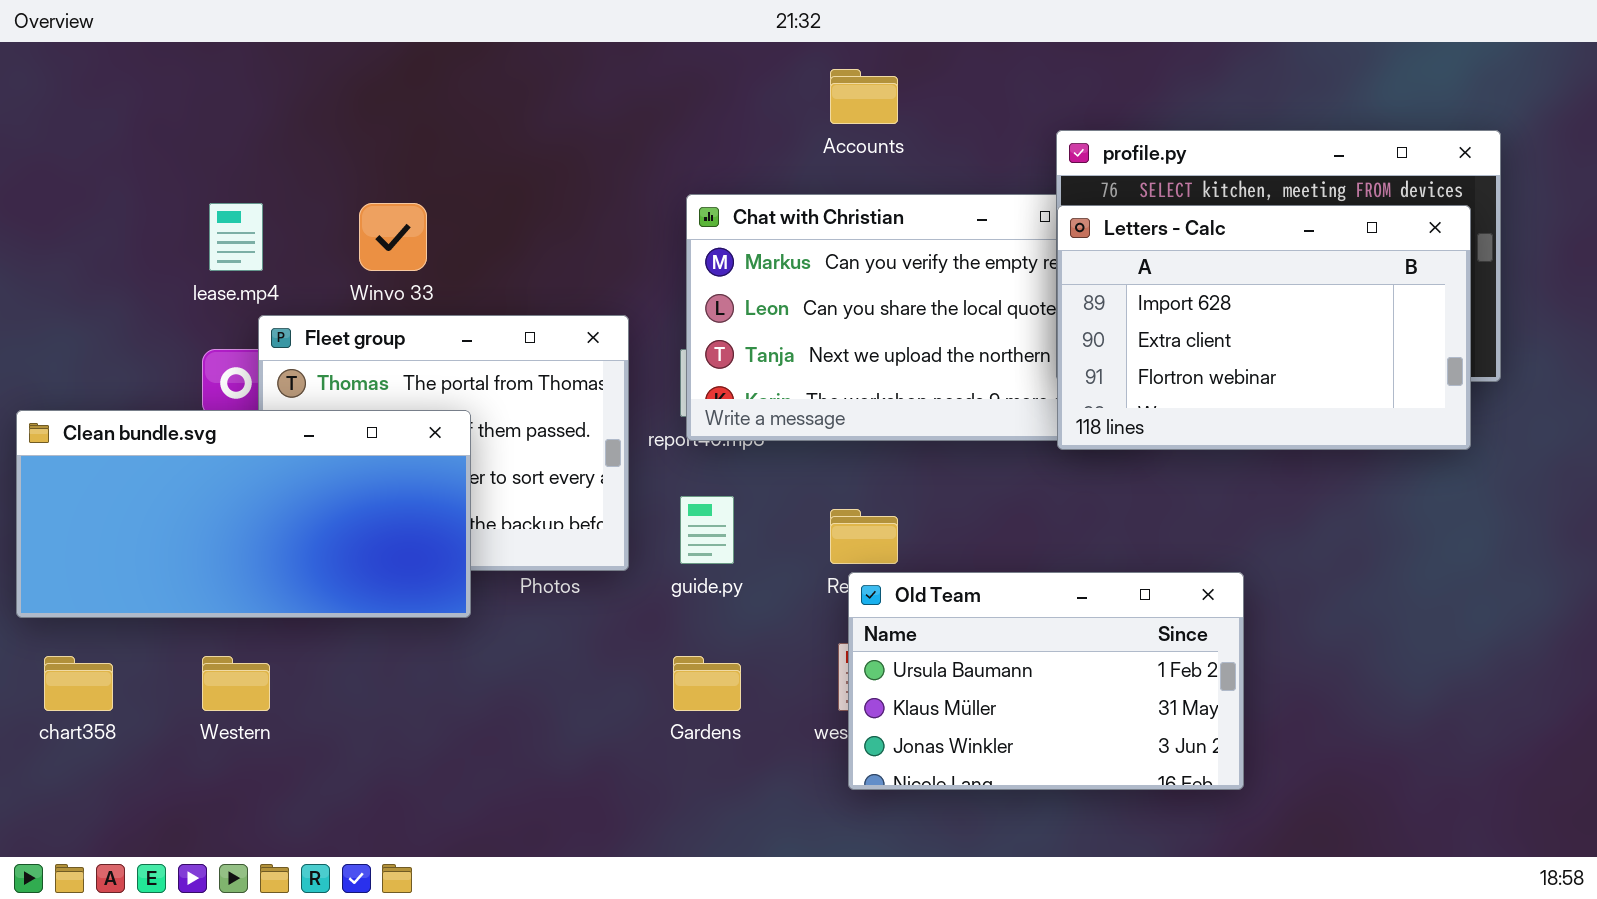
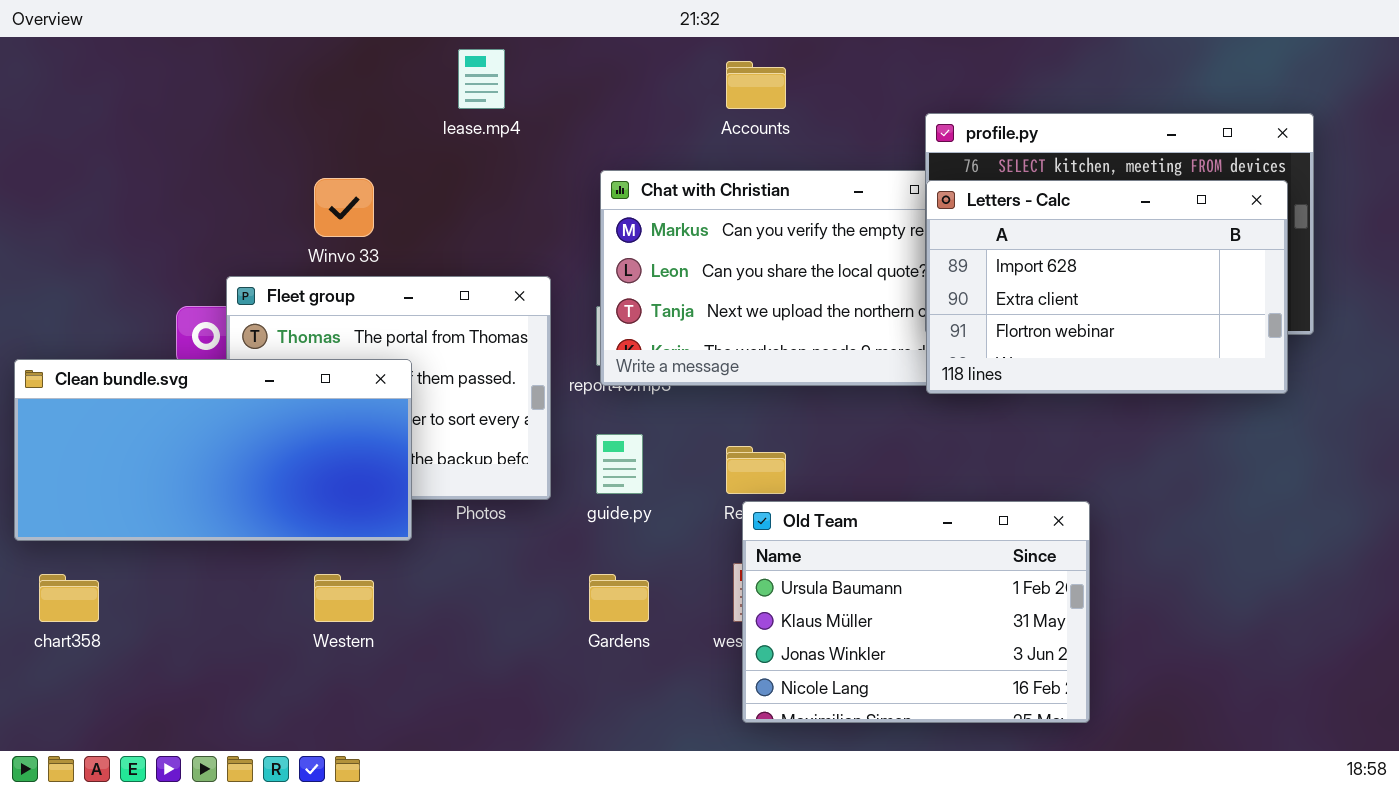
lease.mp4: [209,203,263,271] -> [458,49,505,109], moved
Old Team: [848,572,1244,790] -> [742,501,1090,723], resized
Western: [202,656,270,711] -> [314,574,374,622], moved

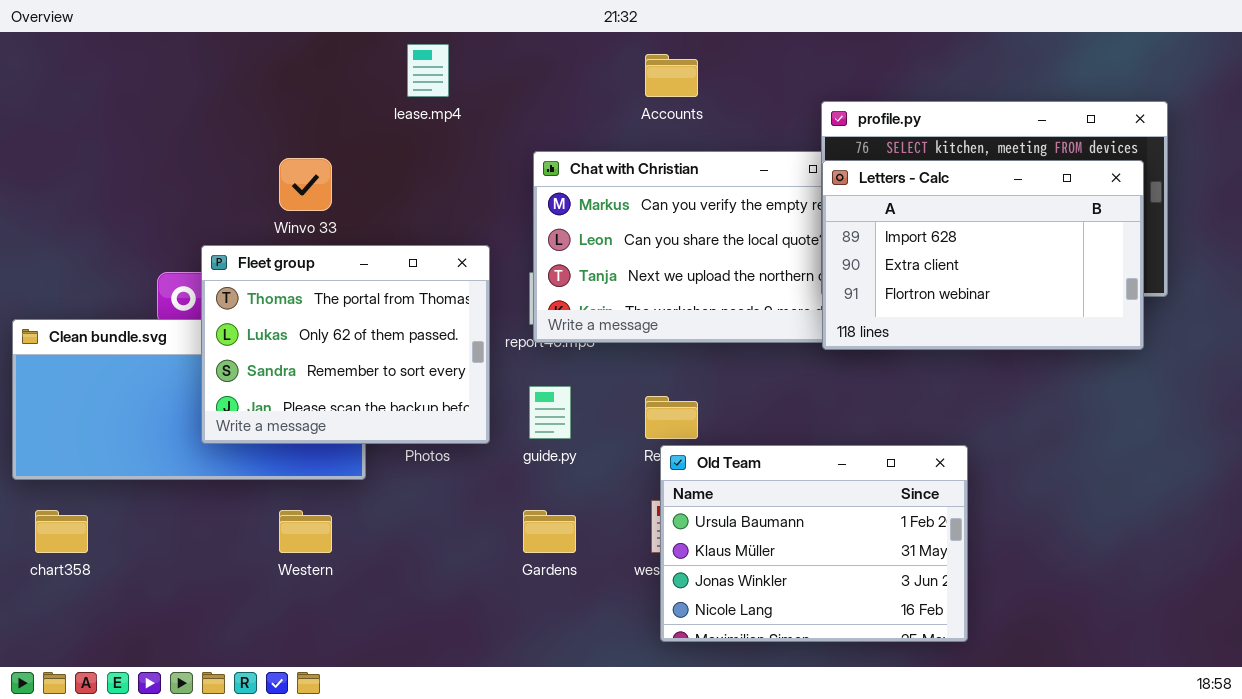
Fleet group: [226,276,551,500] -> [201,245,490,444], raised

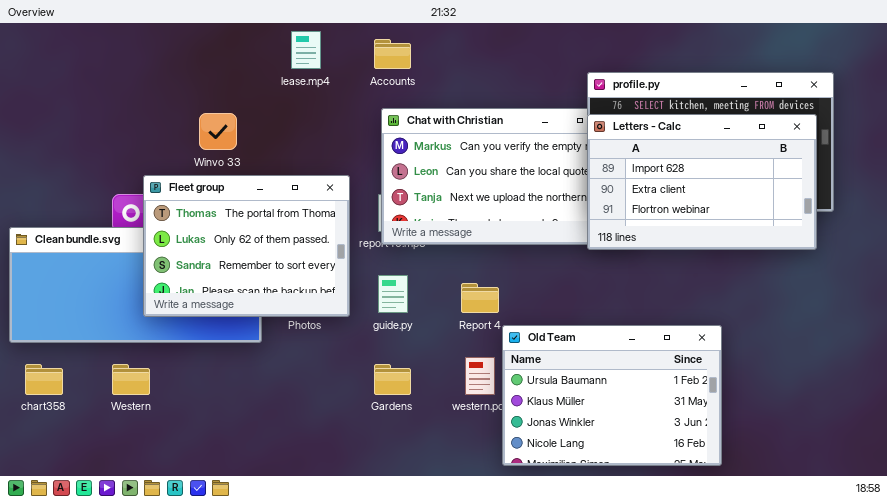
Accounts: [645,54,698,97] -> [374,39,411,69], moved
Old Team: [660,445,968,642] -> [502,325,722,466], moved
Western: [279,510,332,553] -> [112,364,150,395], moved

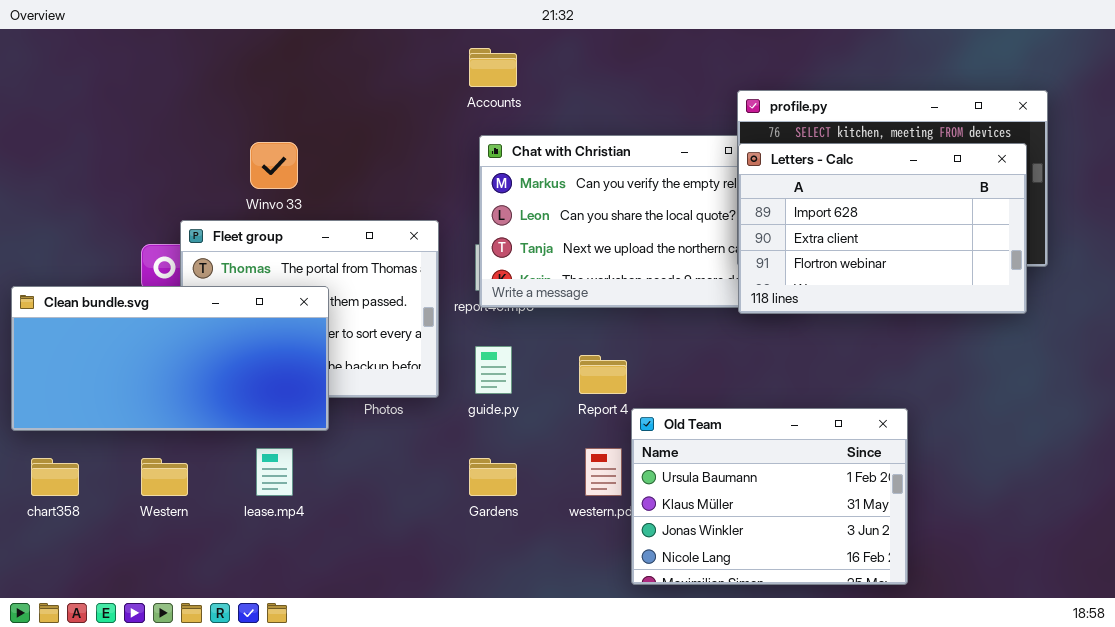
lease.mp4: [291,31,321,69] -> [256,448,293,496], moved
Clean bundle.svg: [9,227,262,343] -> [11,286,329,431], raised

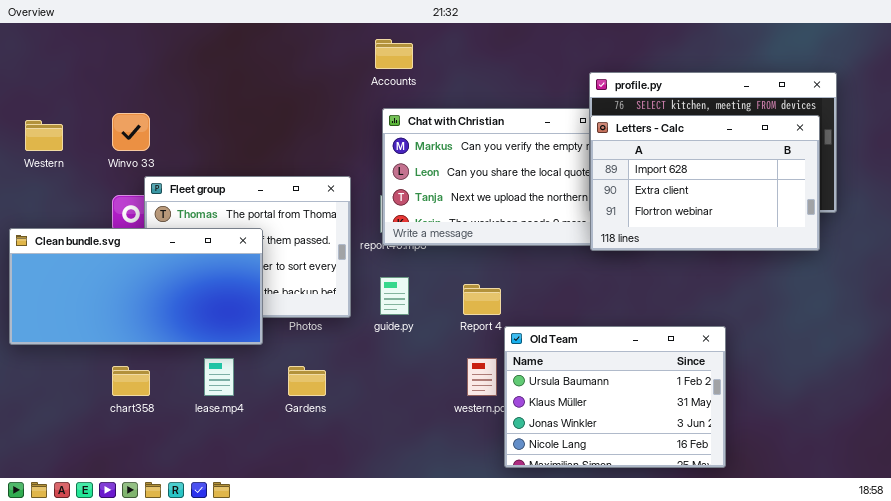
Winvo 33: [250,142,298,189] -> [112,113,150,151], moved
chart358: [31,458,79,496] -> [112,366,150,396], moved
Western: [141,458,188,496] -> [25,120,63,151], moved
Gardens: [469,458,517,496] -> [288,366,326,396], moved

